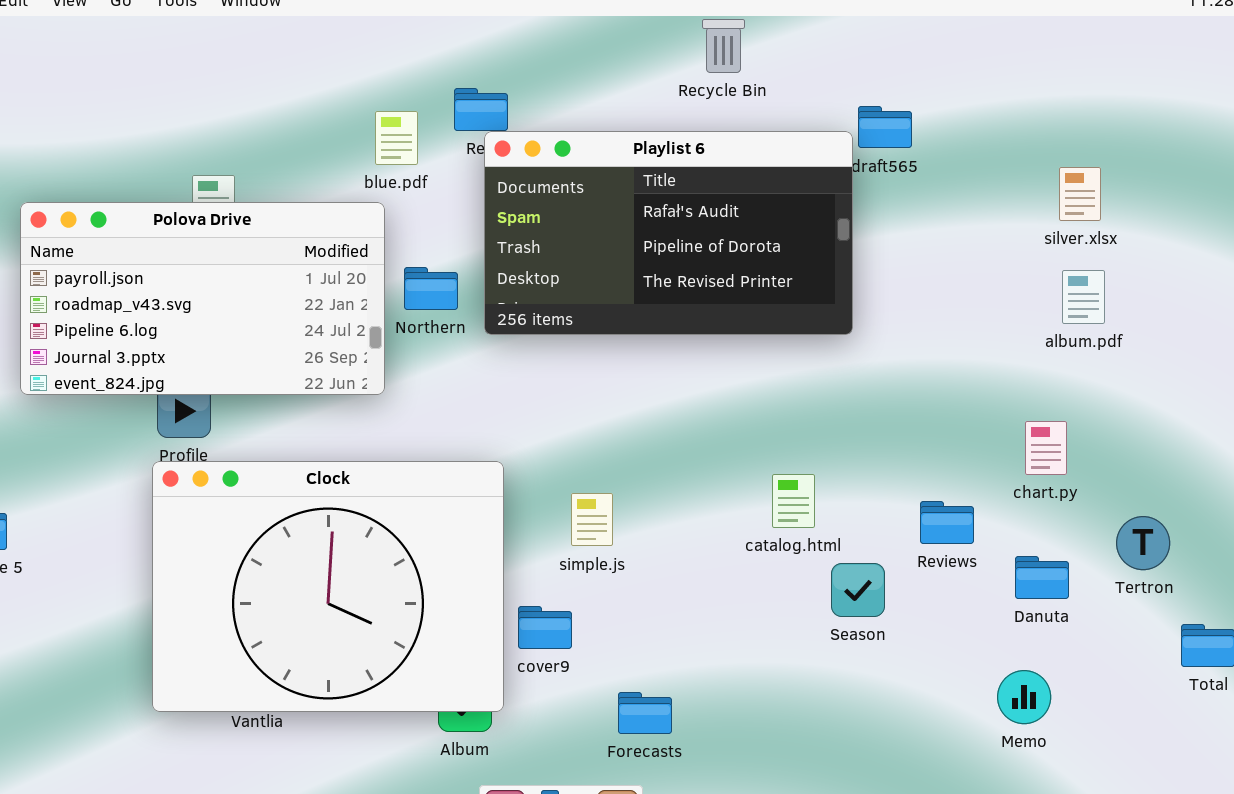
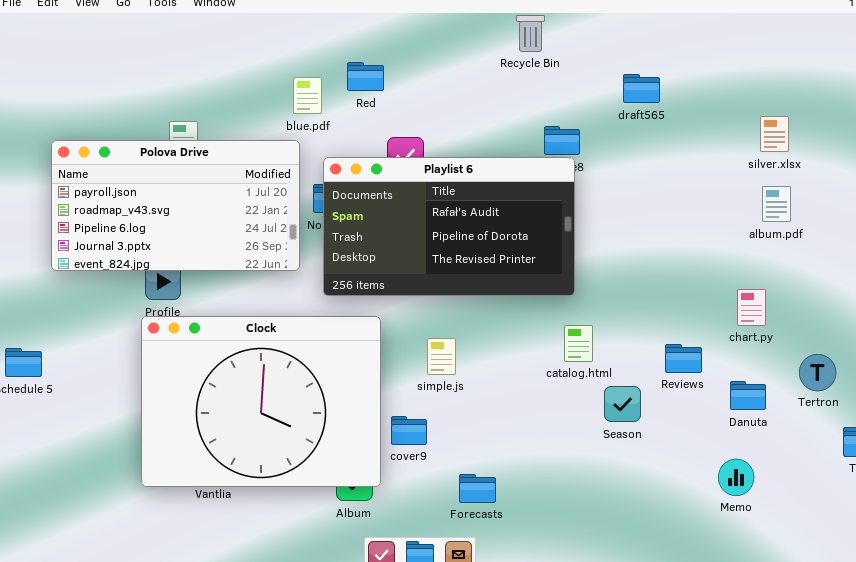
Playlist 6: [484,131,853,335] -> [323,157,575,296], moved

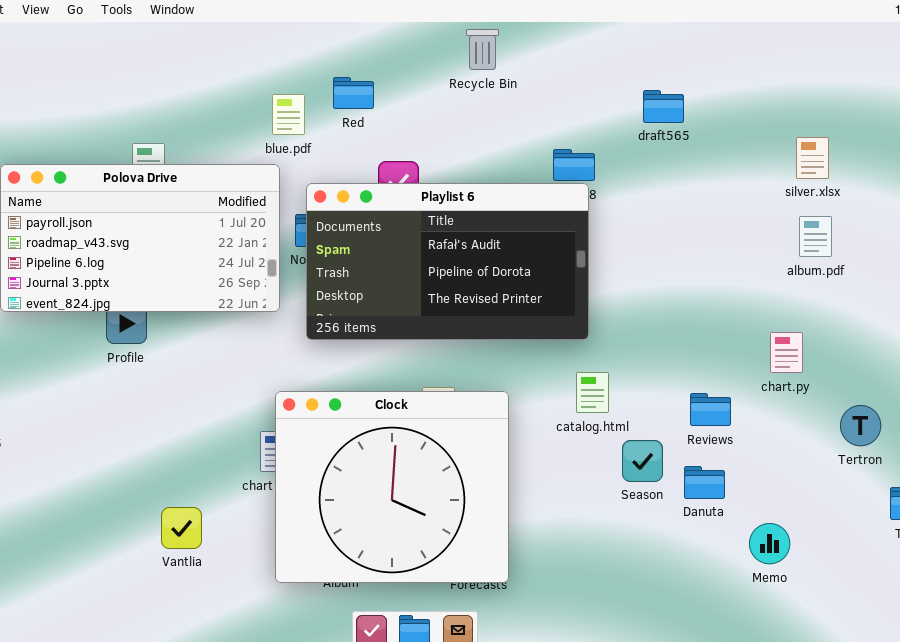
Recycle Bin: [516,15,545,52] -> [466,29,499,70], moved
Clock: [141,316,381,487] -> [275,391,509,583], moved, resized
Danuta: [730,381,766,410] -> [684,466,725,499], moved

